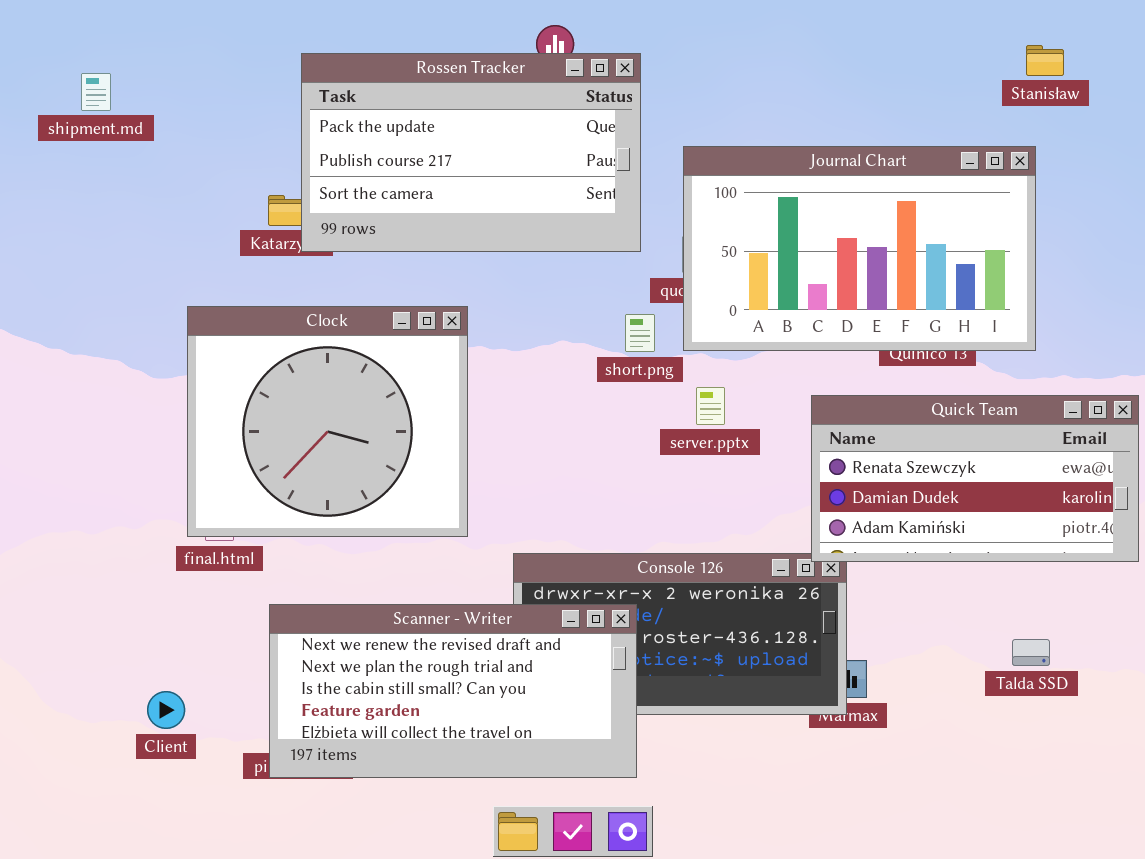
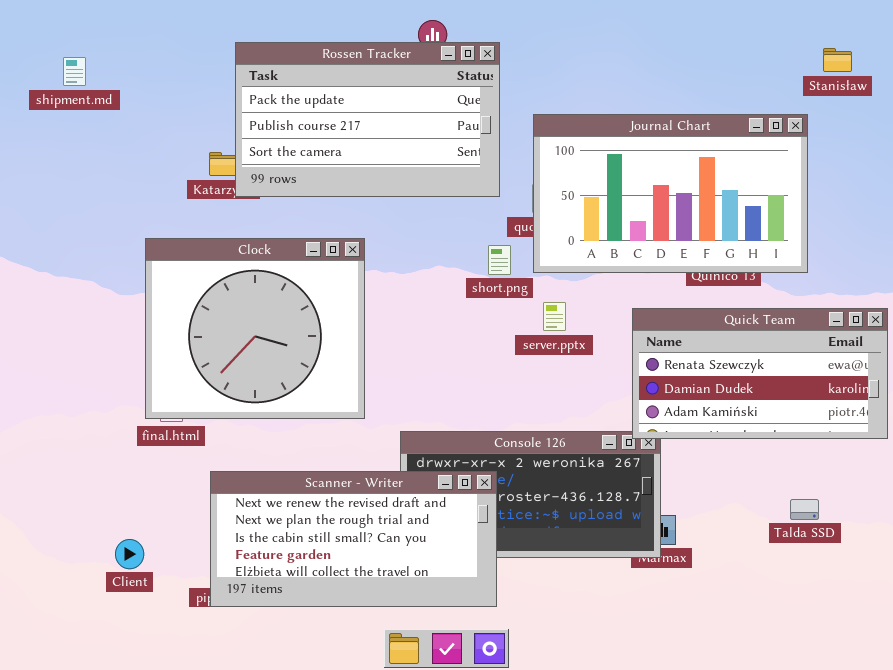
Stanisław: [1026,45,1064,76] -> [823,48,852,72], moved

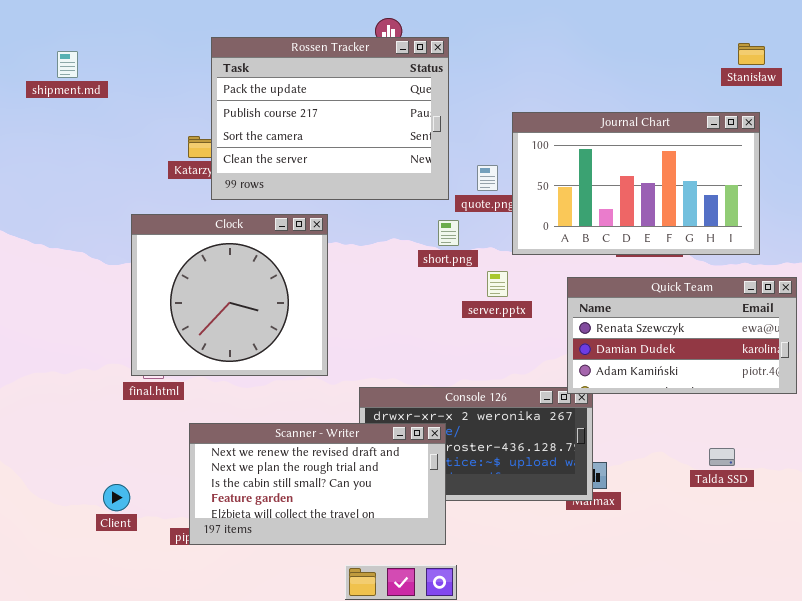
Rossen Tracker: [235,42,500,197] -> [211,37,449,200], resized
Journal Chart: [533,114,808,273] -> [512,112,760,255], moved

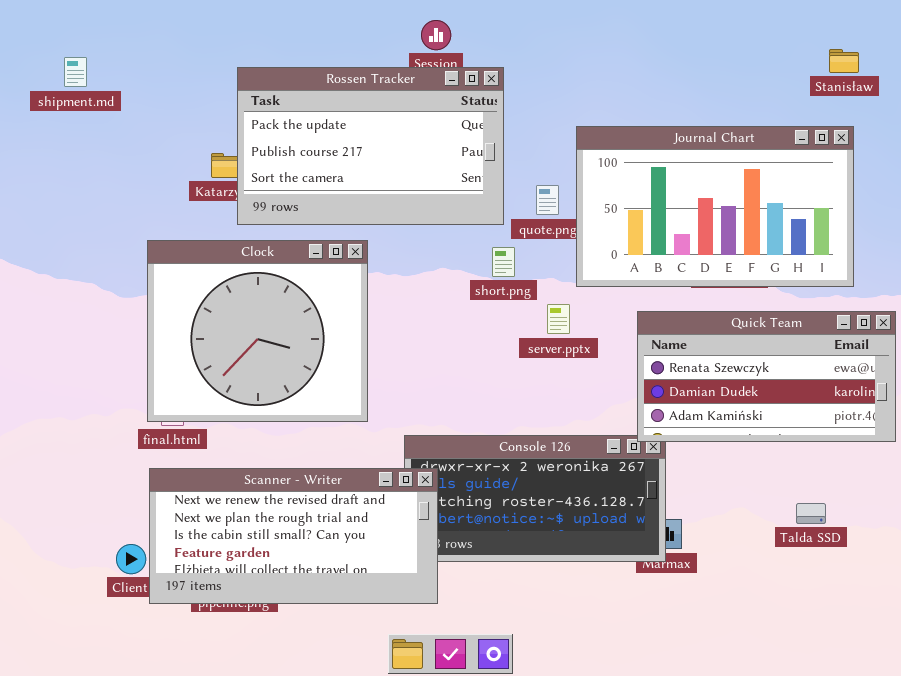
Rossen Tracker: [211,37,449,200] -> [237,67,504,225], resized
Scanner - Writer: [189,423,446,545] -> [149,468,438,604], moved

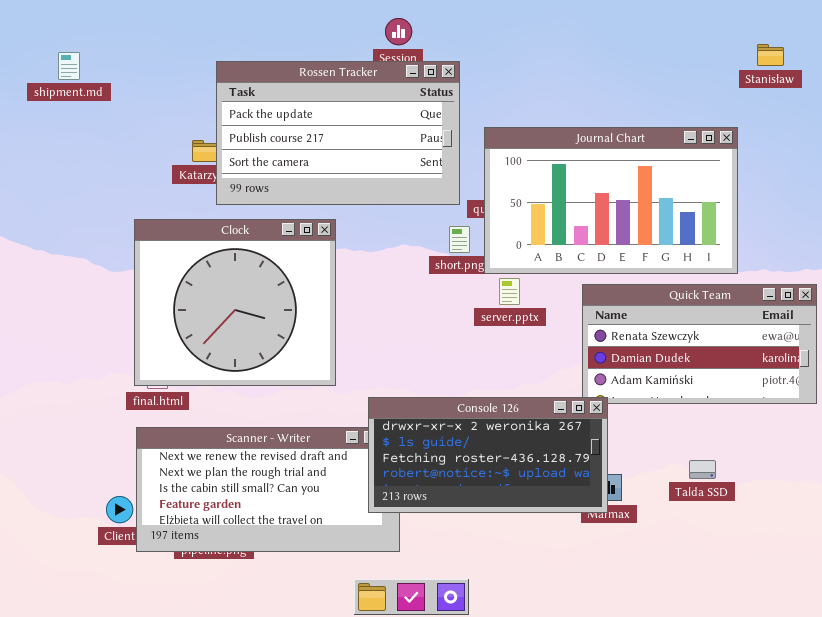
Journal Chart: [576,126,854,287] -> [484,127,738,274], moved
Console 126: [404,435,666,562] -> [368,397,608,513], raised
Talda SSD: [796,503,826,524] -> [689,460,716,479], moved

